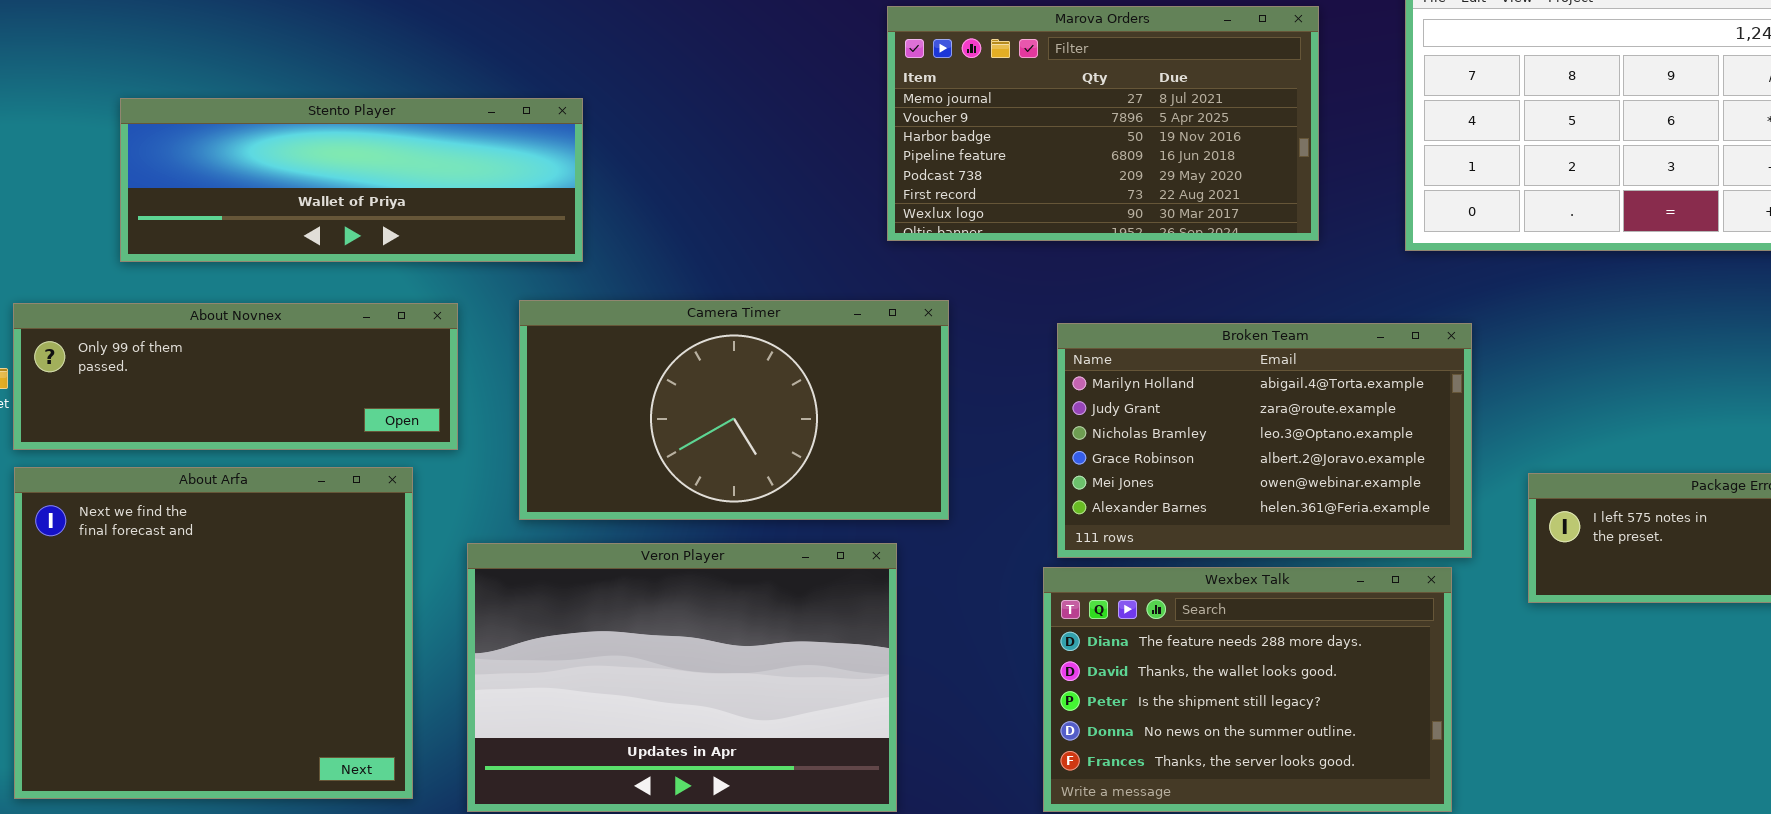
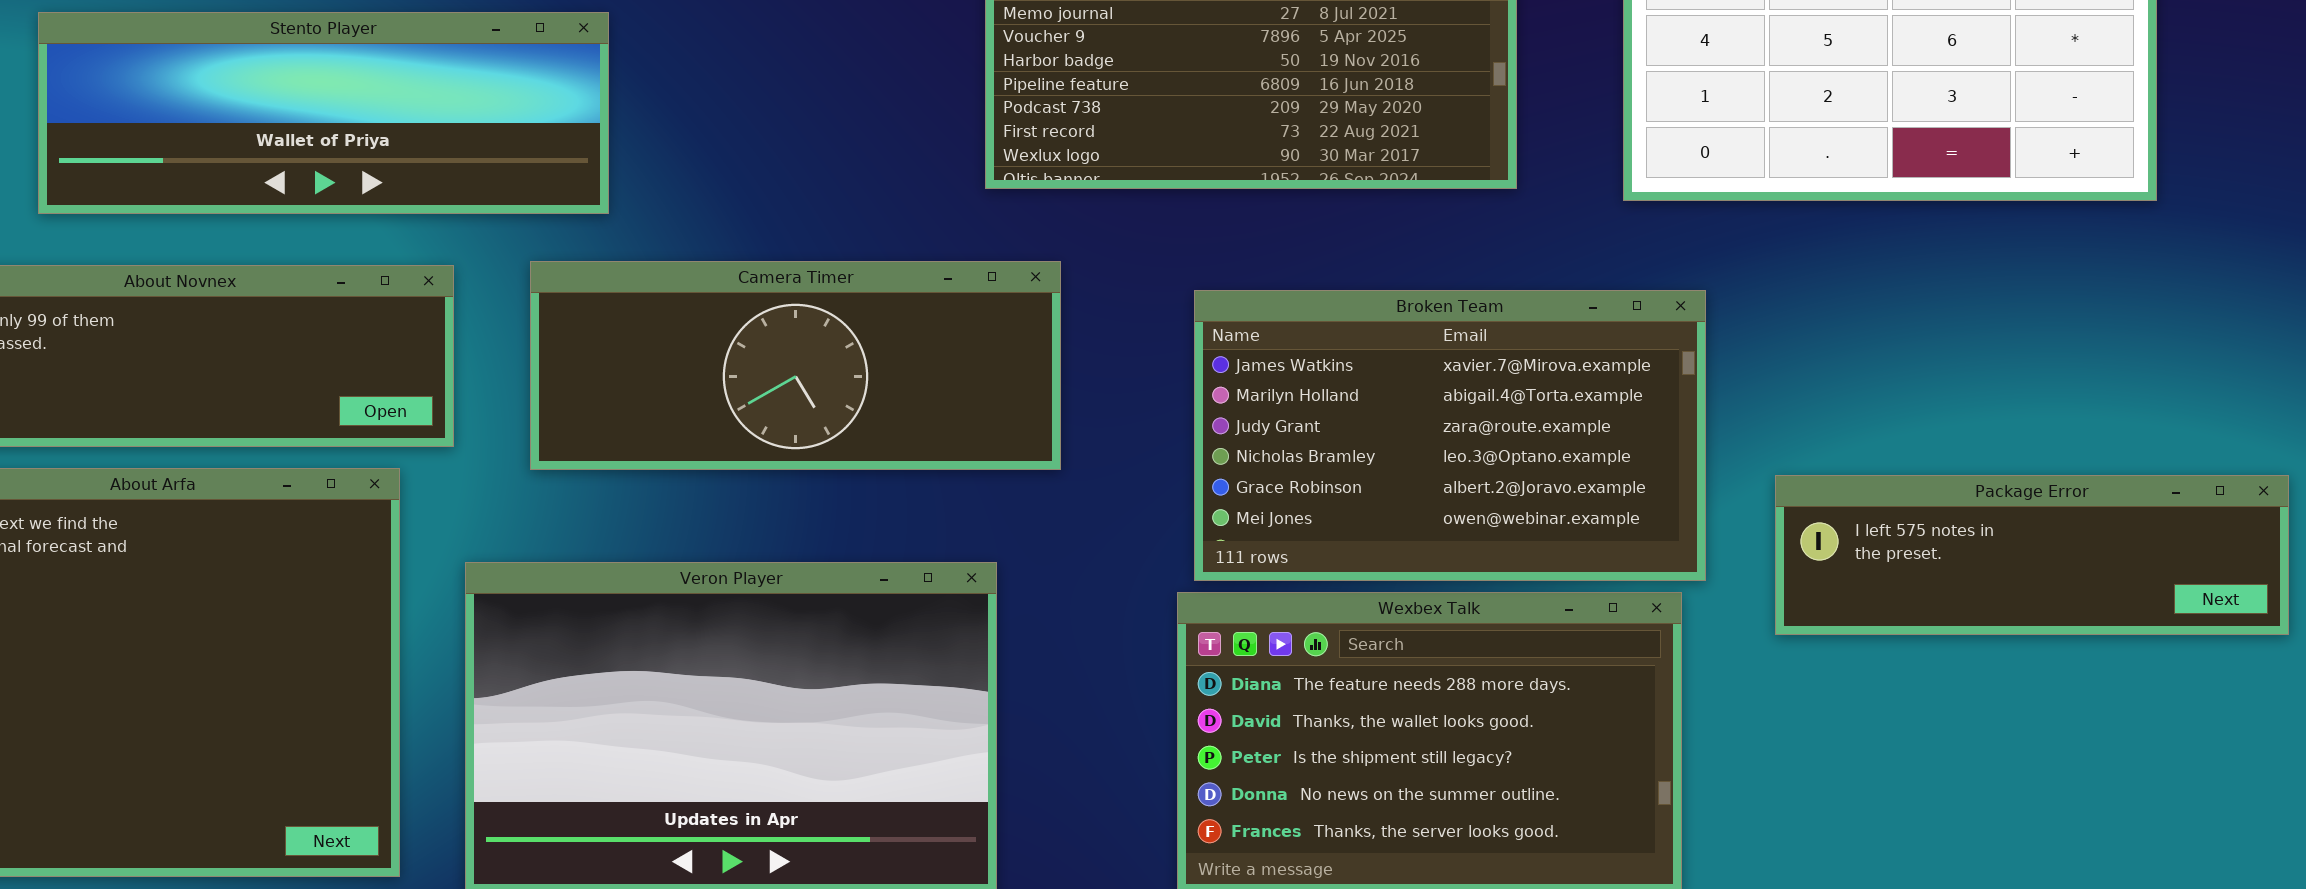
Camera Timer: [519,300,949,520] -> [530,261,1061,470], resized
Broken Team: [1057,323,1472,558] -> [1194,290,1706,581], scrolled up 1 row

